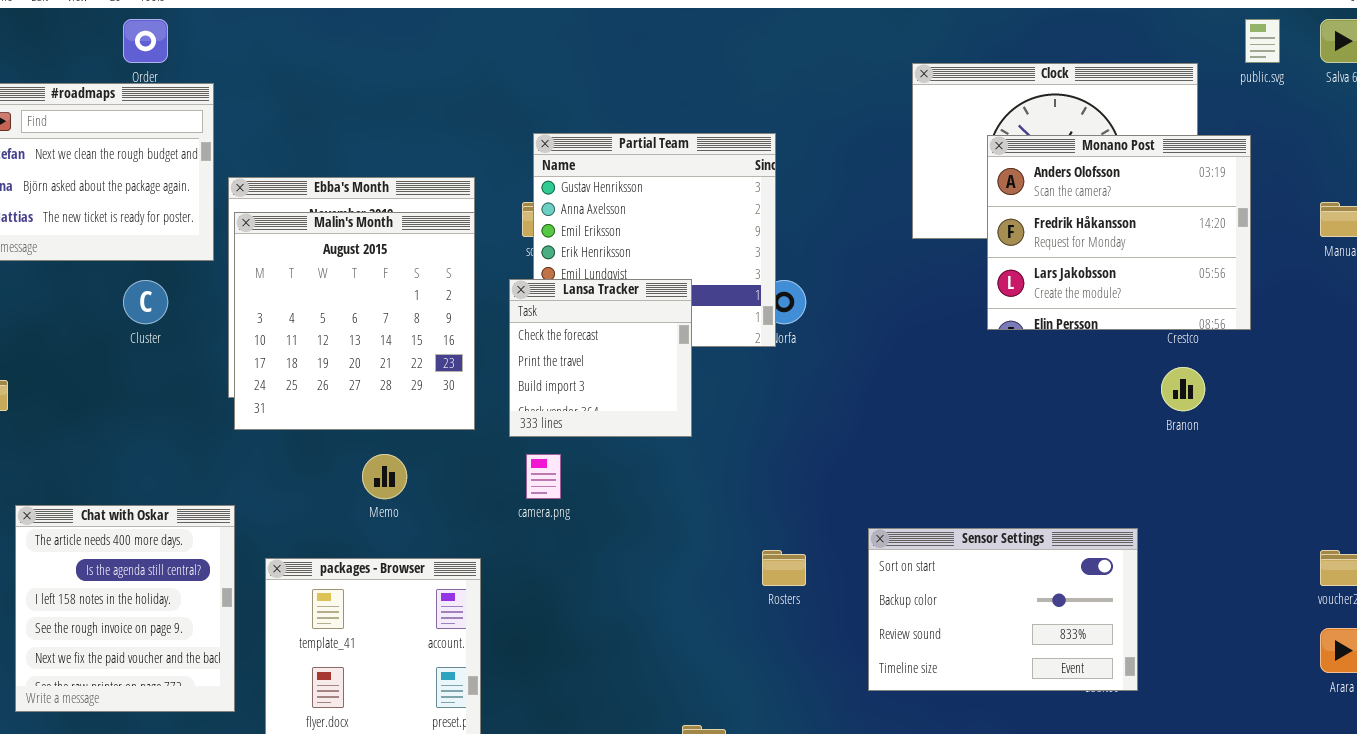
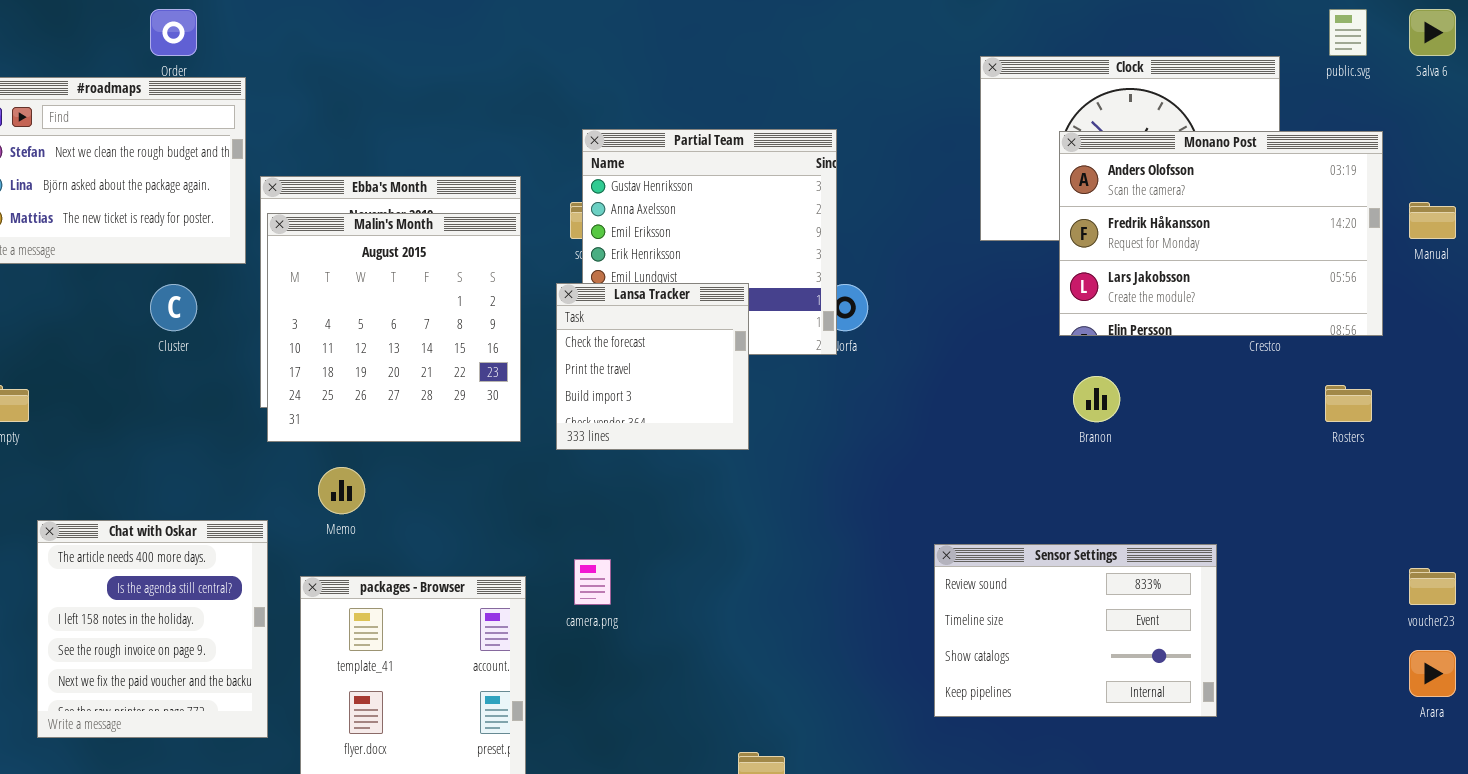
Monano Post: [987,135,1251,330] -> [1059,131,1383,336], resized
Branon: [1161,367,1205,411] -> [1073,376,1120,422], moved
Memo: [362,454,407,499] -> [318,467,365,514], moved
camera.png: [526,454,561,499] -> [574,559,611,605], moved
Sensor Settings: [868,528,1138,691] -> [934,544,1217,717], scrolled down 2 rows
Rosters: [762,550,806,586] -> [1325,385,1372,422], moved

